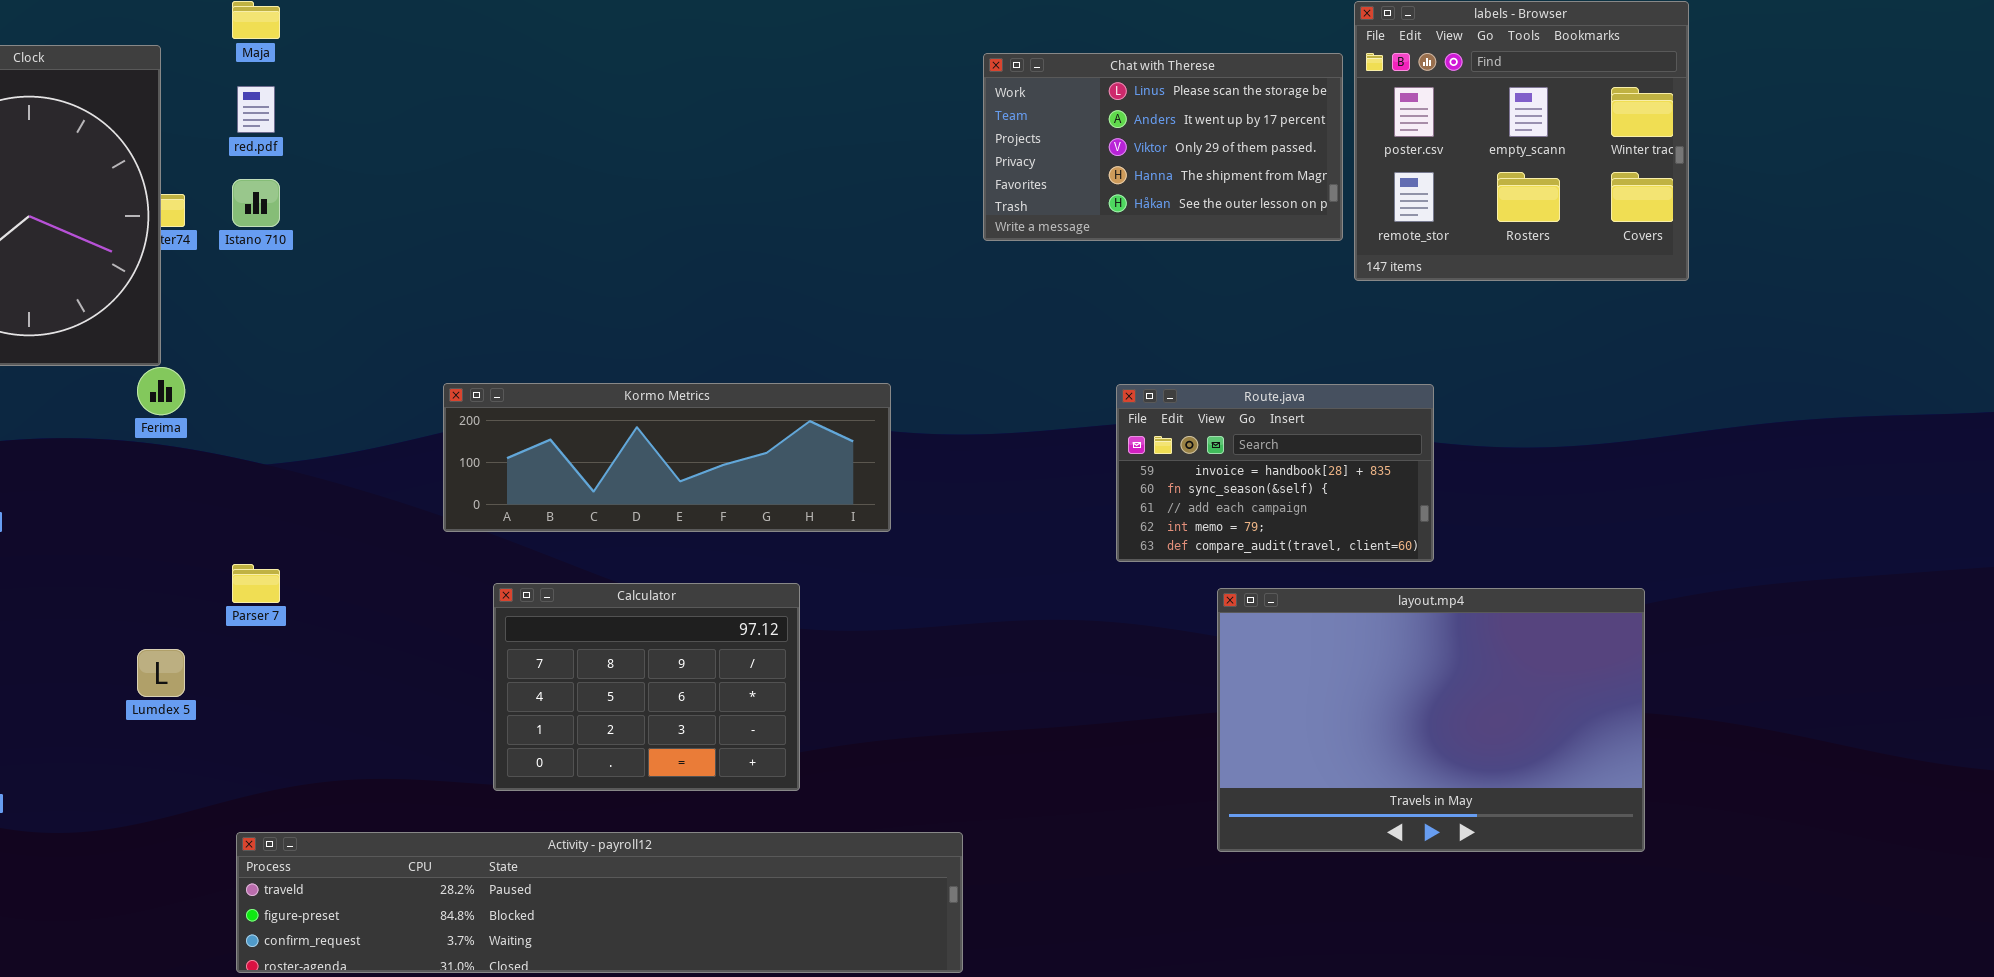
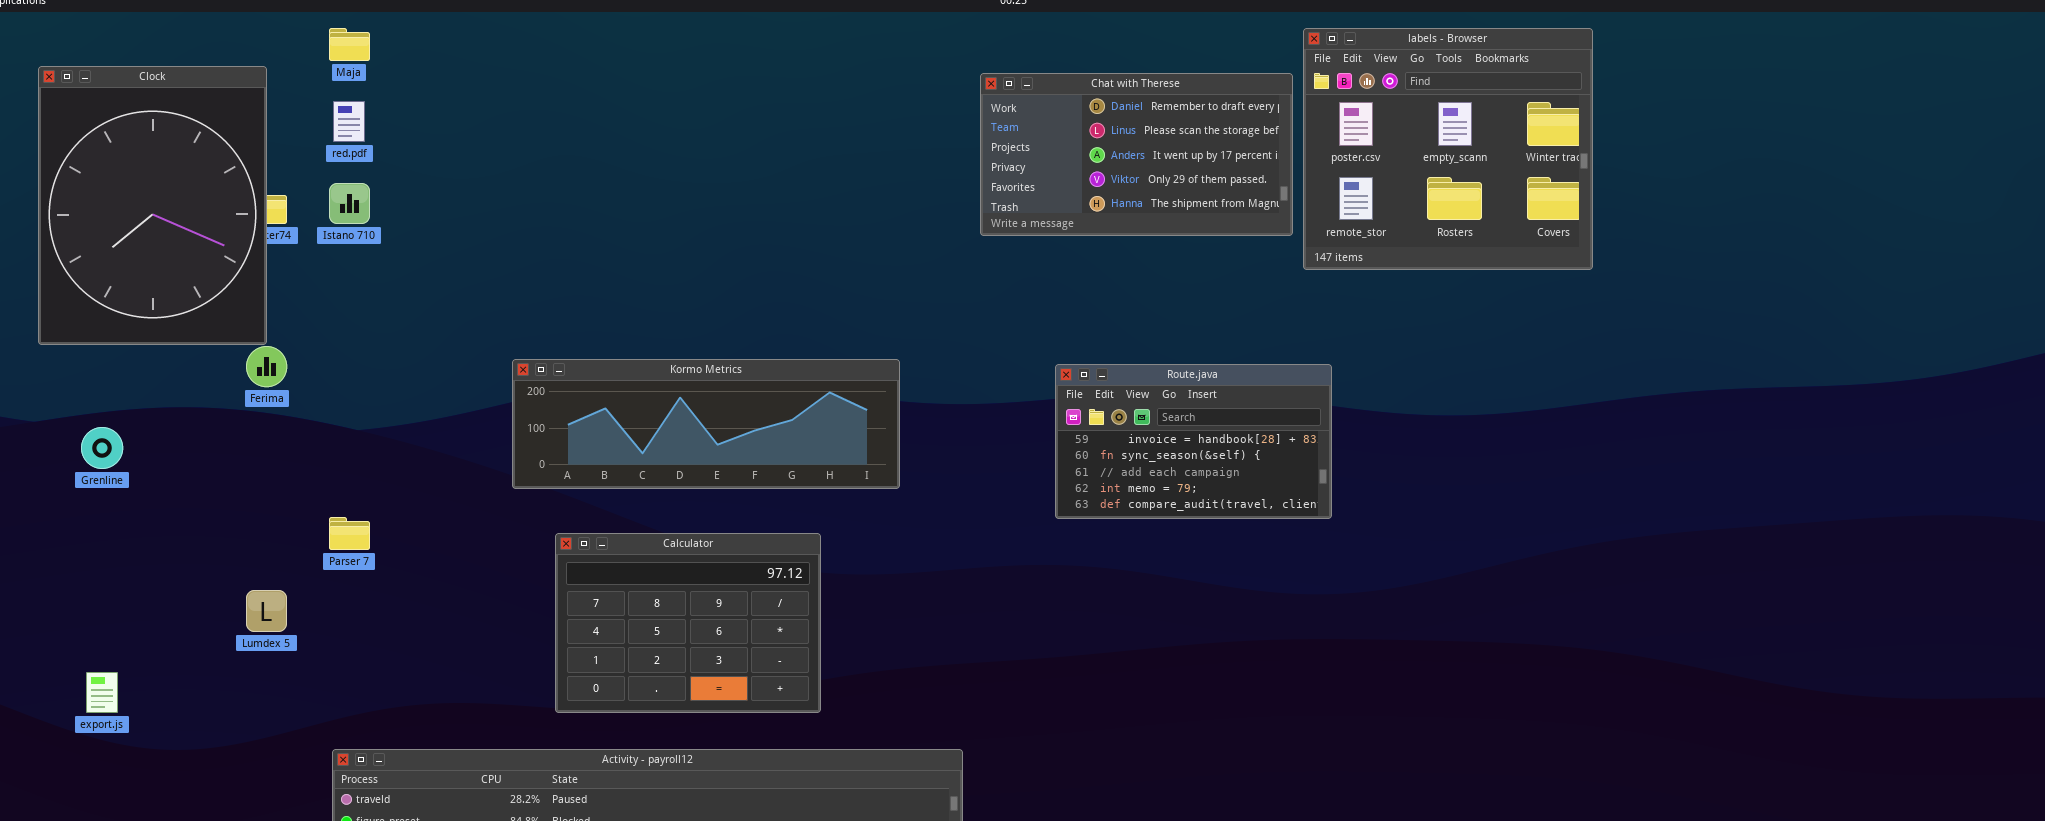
Chat with Therese: [983,53,1343,241] -> [980,73,1293,236], scrolled up 1 row
Route.java: [1116,384,1434,562] -> [1055,364,1332,519], moved
layout.mp4: [1217,588,1645,852] -> none, closed

